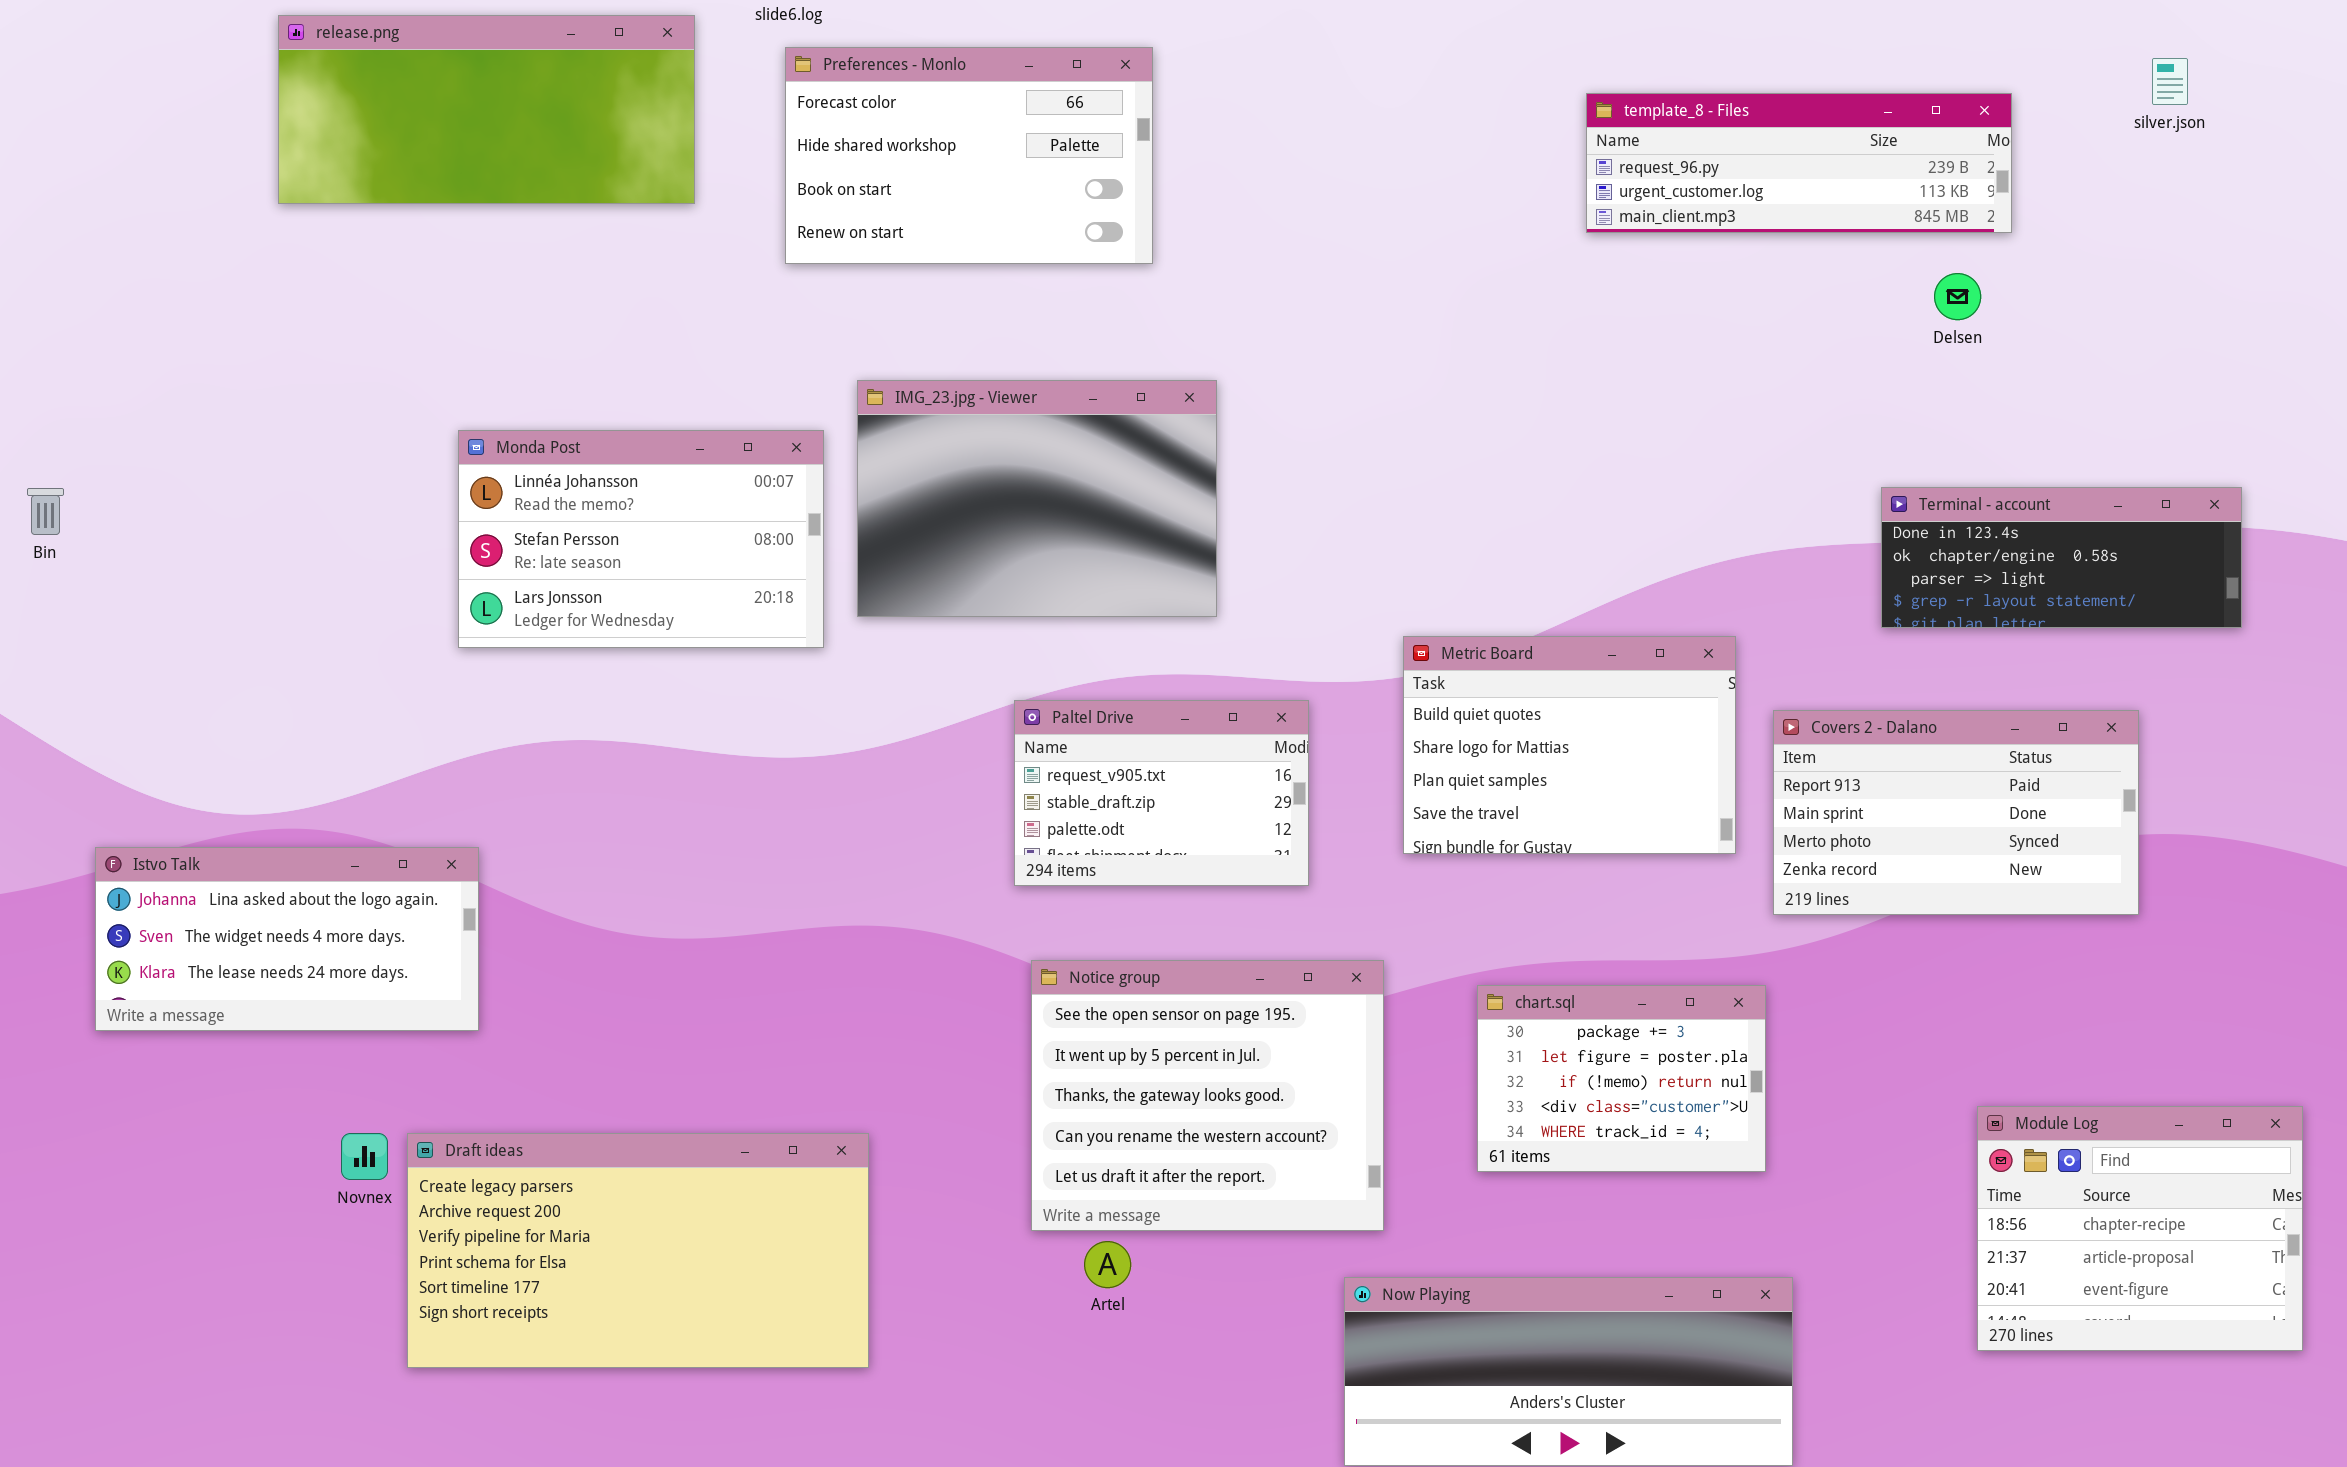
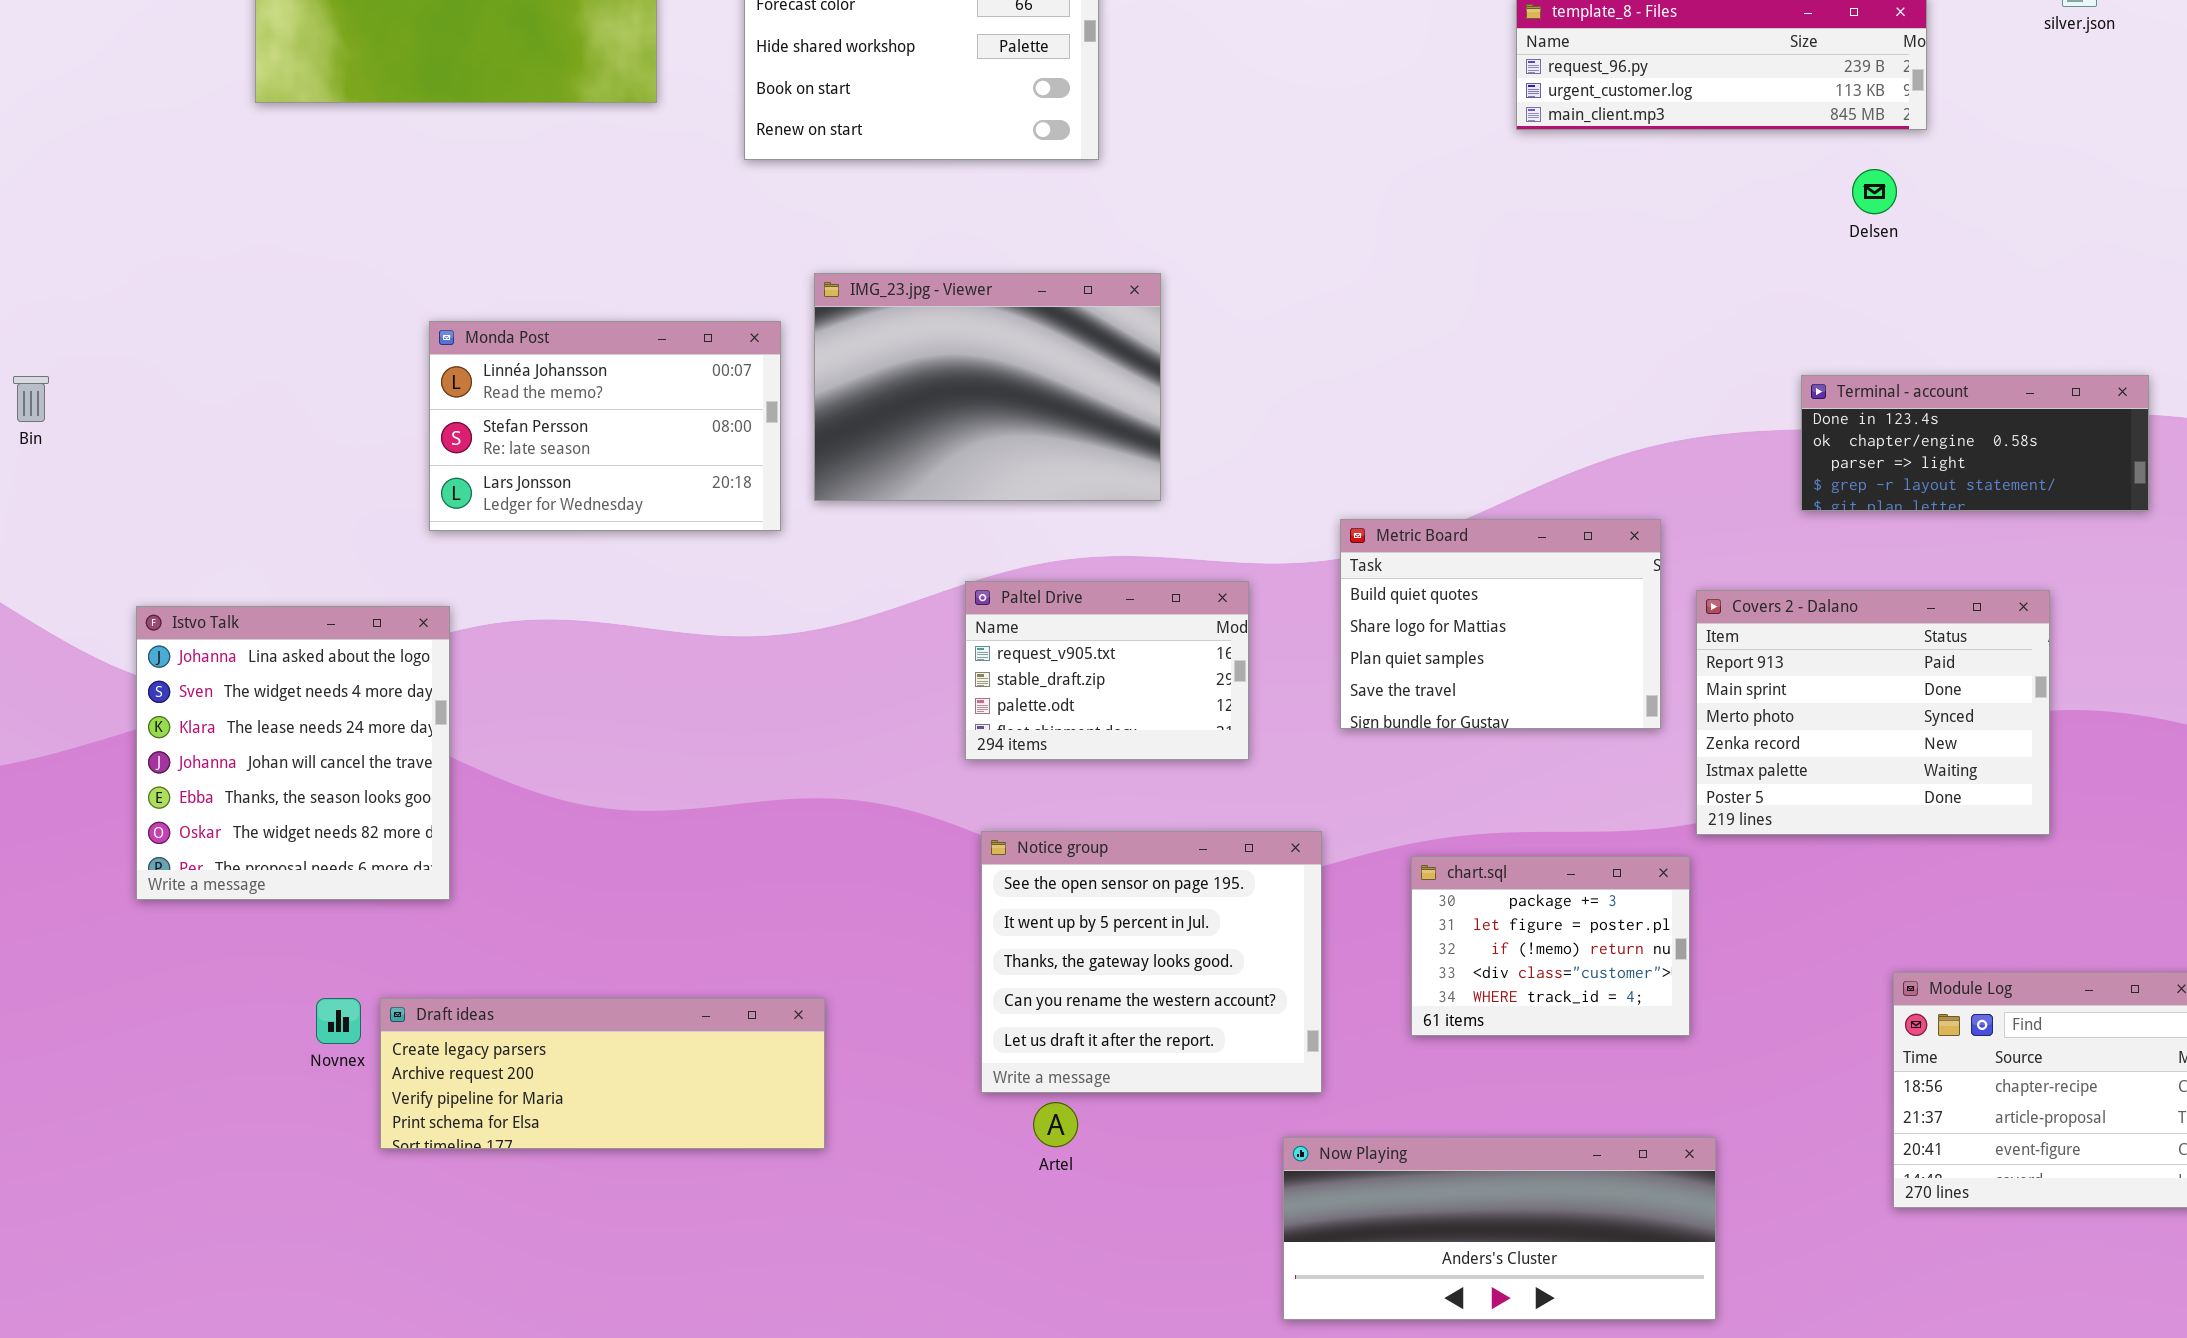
Covers 2 - Dalano: [1773,710,2139,915] -> [1696,590,2050,835], resized
Istvo Talk: [95,847,479,1031] -> [136,606,450,900], resized
Draft ideas: [407,1133,869,1368] -> [380,998,825,1149], resized

